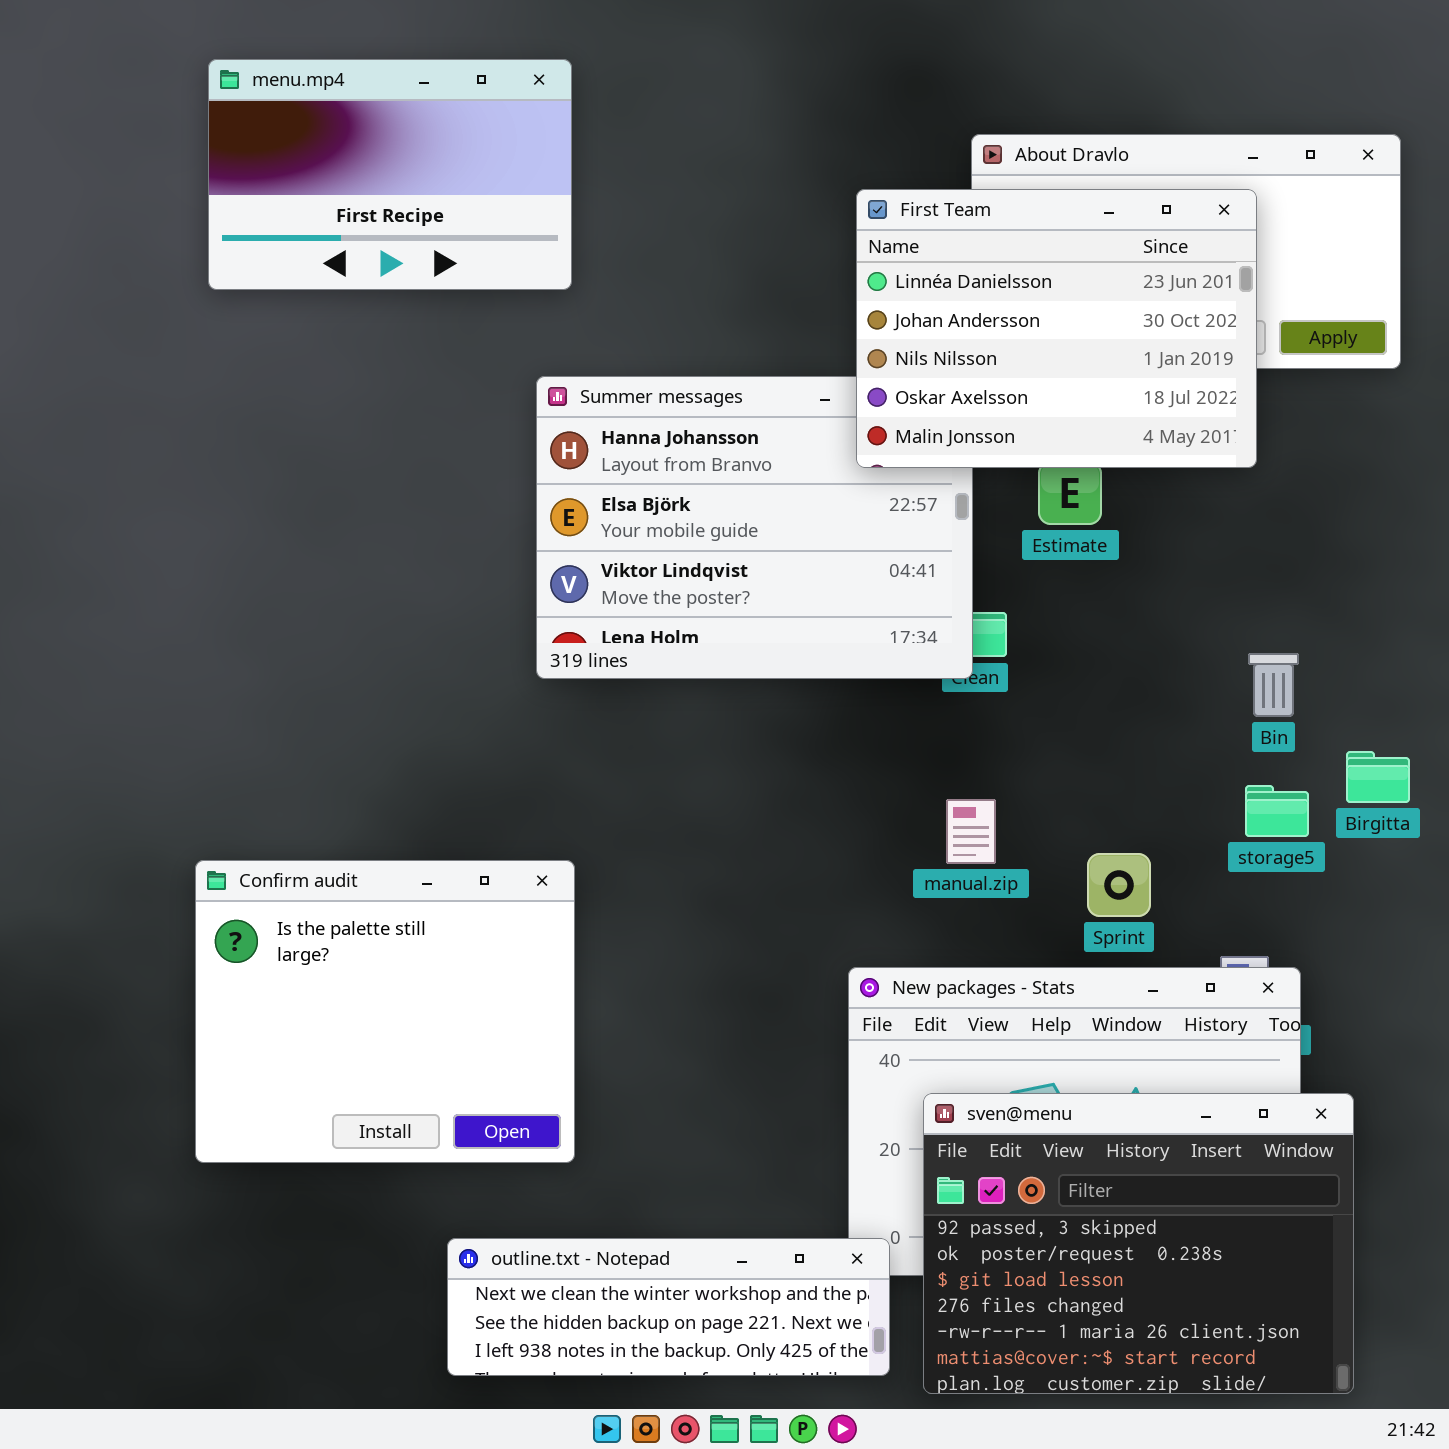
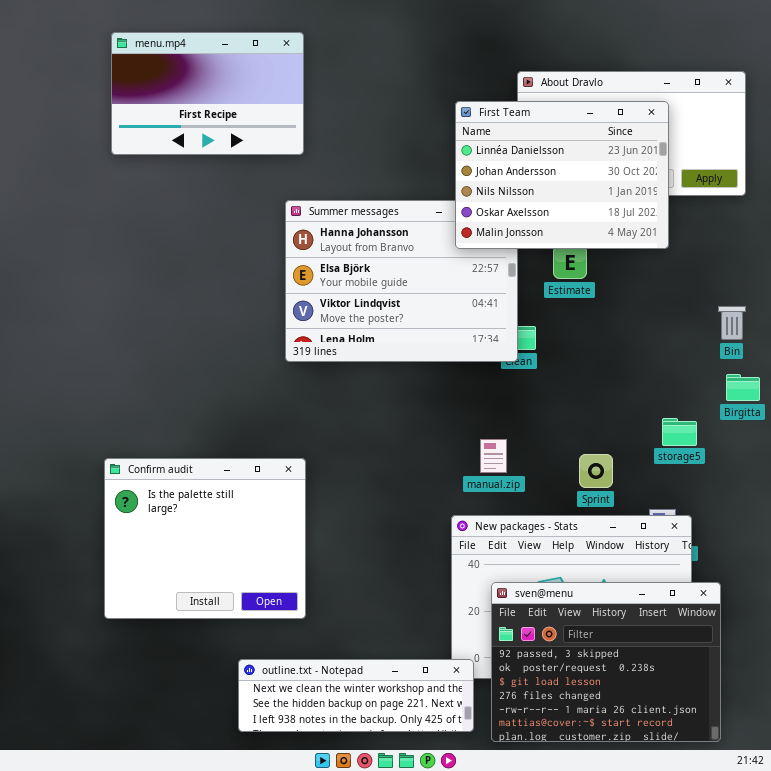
Bin: [1248,653,1299,717] -> [718,306,746,340], moved
Birgitta: [1346,751,1410,803] -> [726,374,760,401], moved
manual.zip: [946,799,996,864] -> [480,439,507,473], moved

